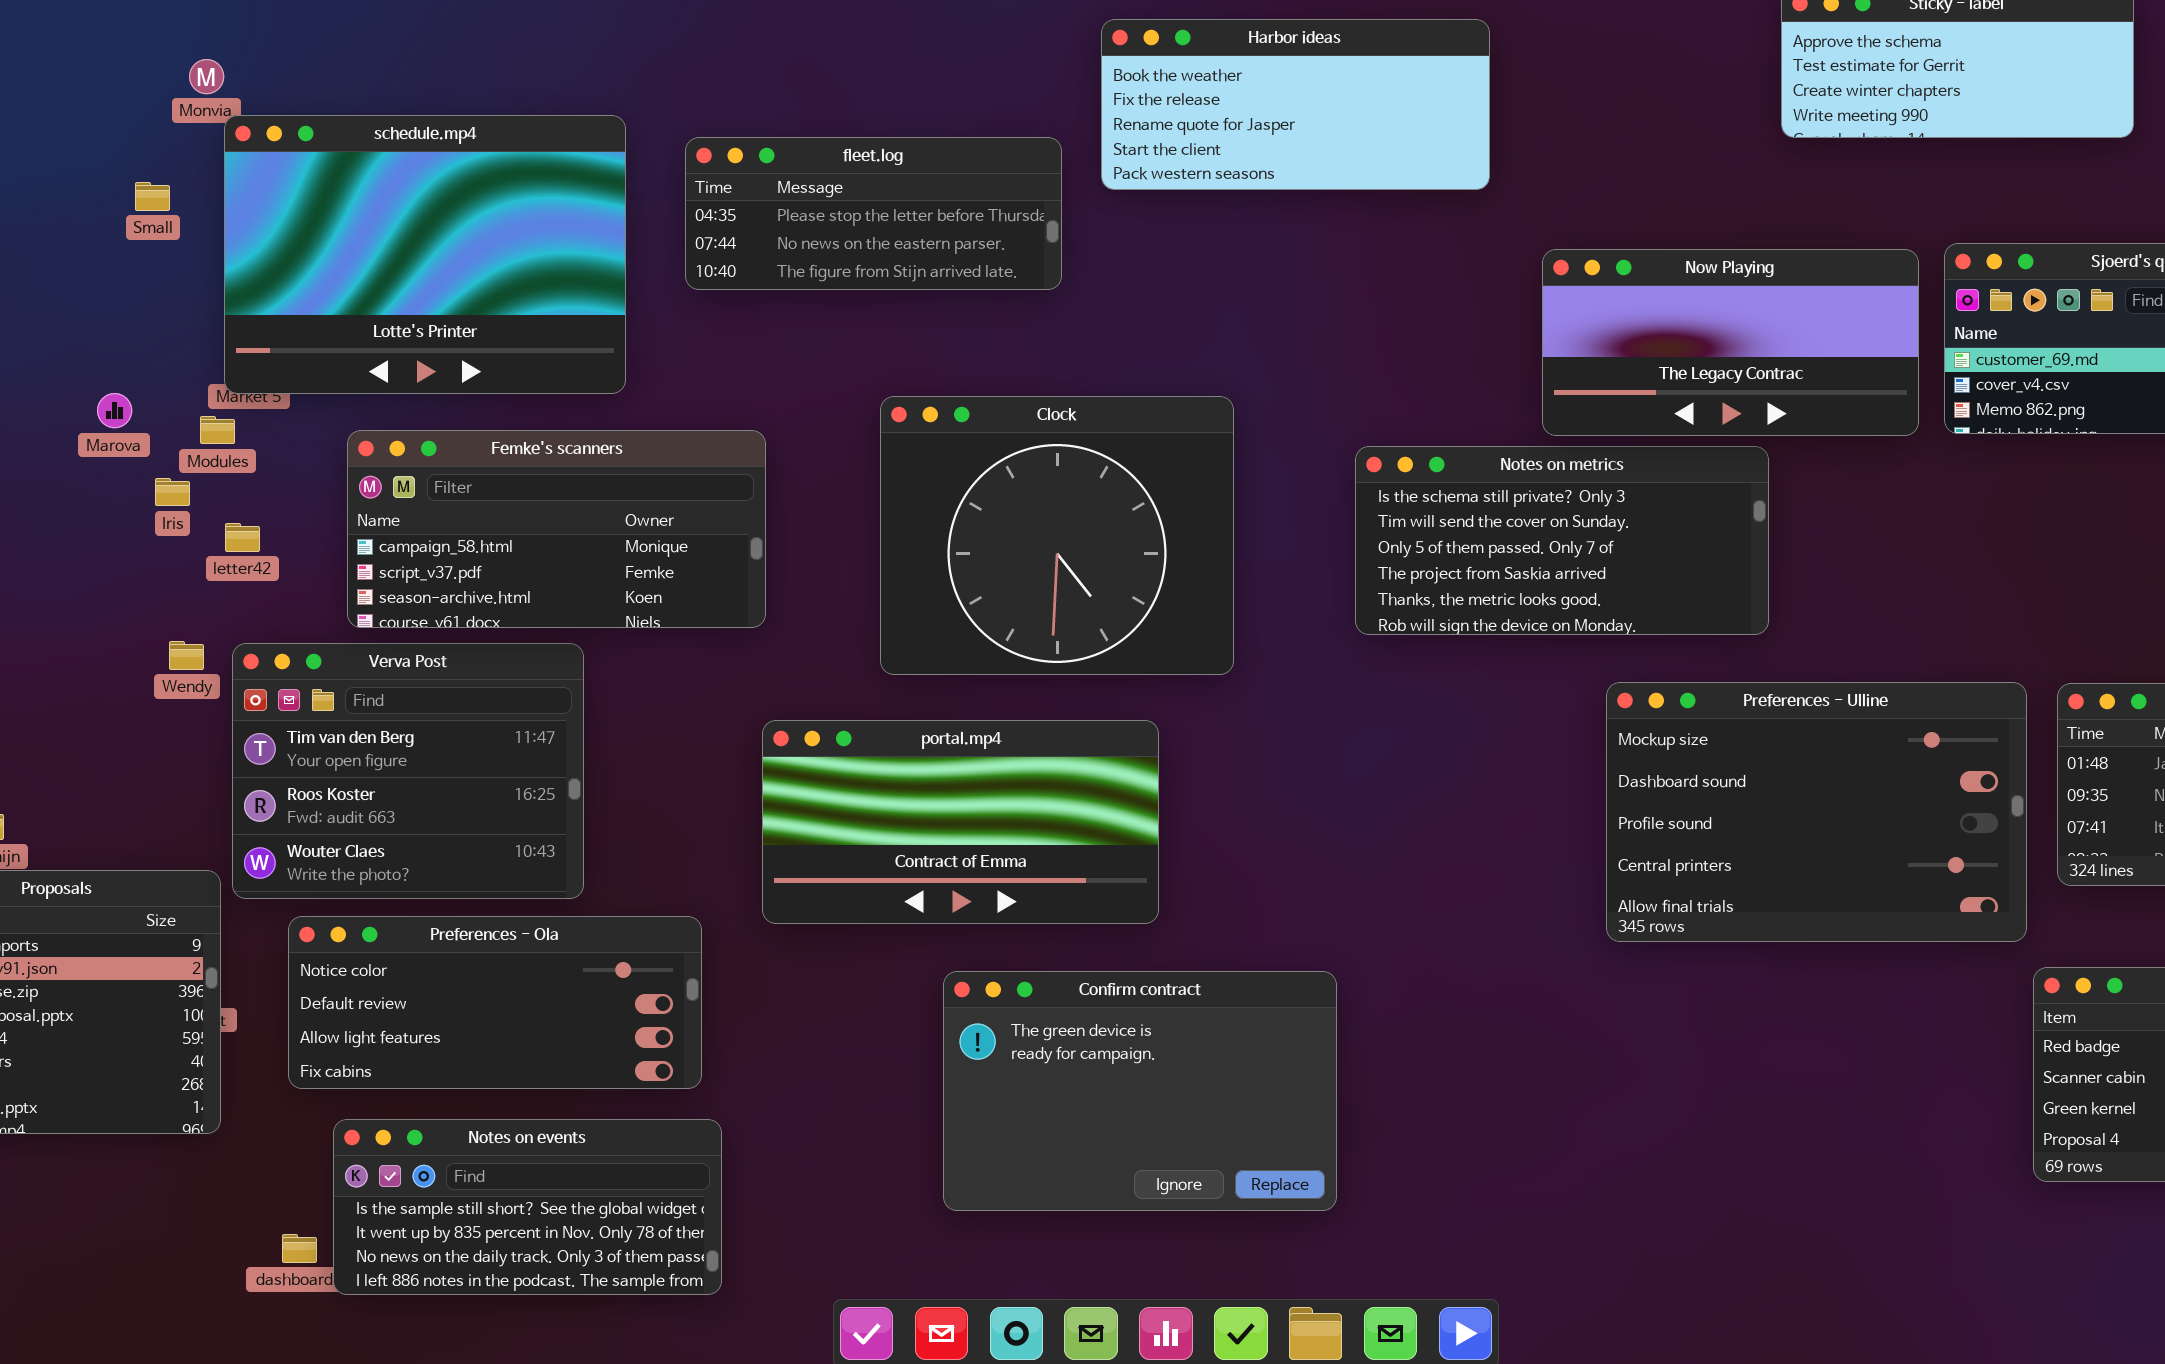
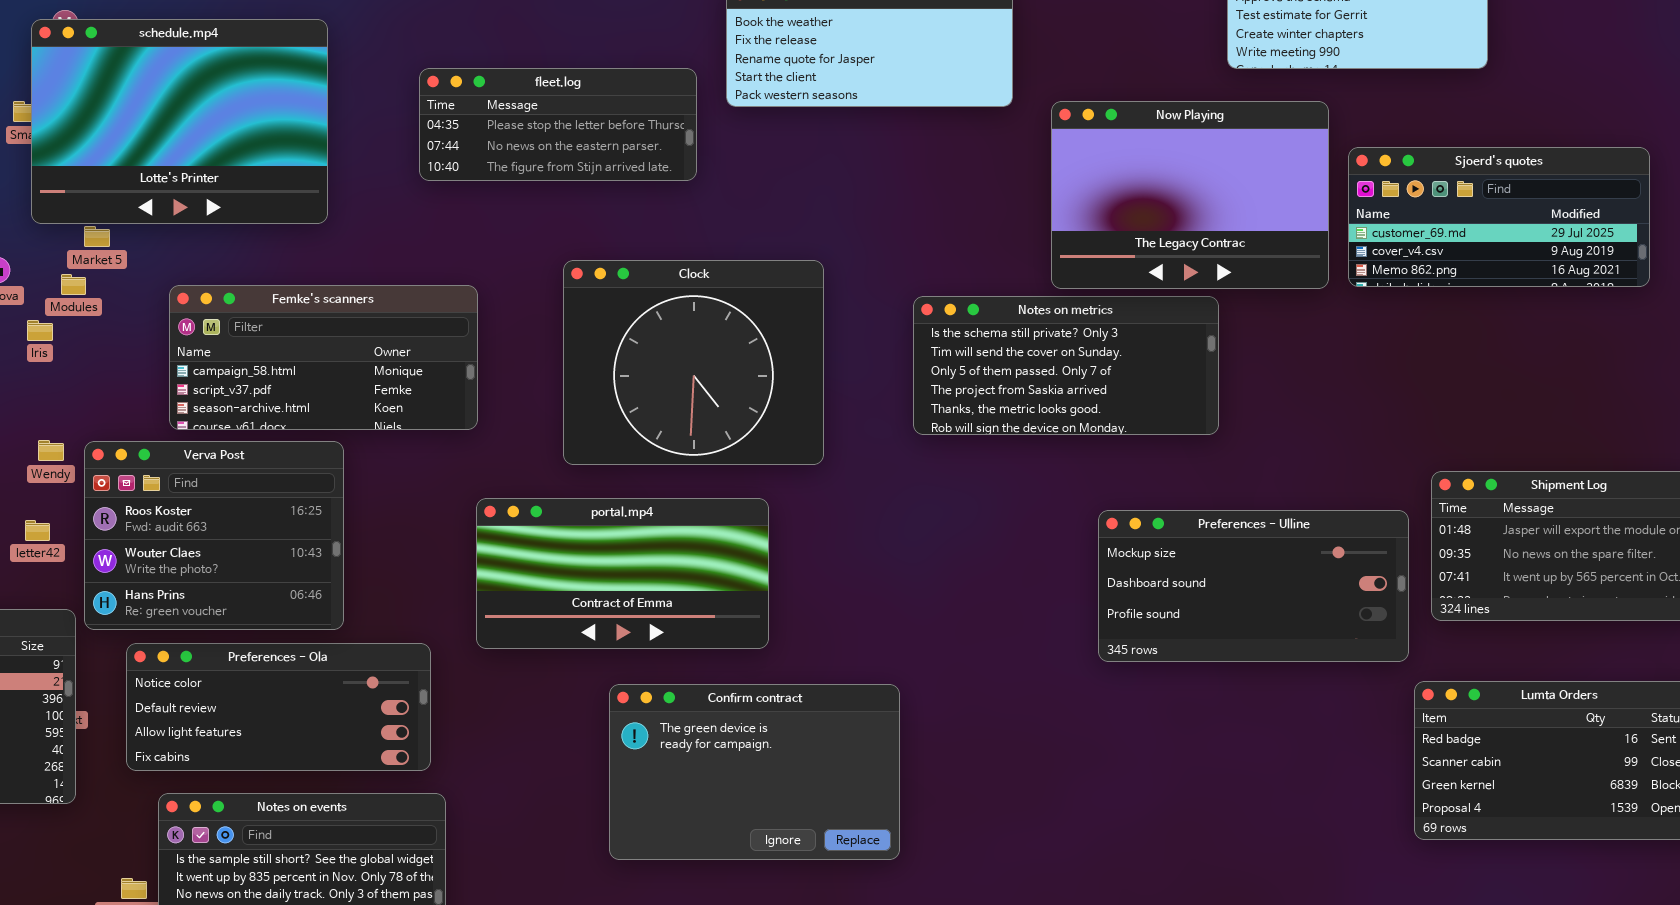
schedule.mp4: [224,115,626,394] -> [31,19,328,224], moved
Now Playing: [1542,249,1919,436] -> [1051,101,1329,289], resized
letter42: [225,523,260,552] -> [25,520,50,541], moved
Verva Post: [232,643,584,899] -> [84,441,344,630], scrolled down 1 row
Preferences - Ulline: [1606,682,2027,942] -> [1098,510,1409,662], resized

